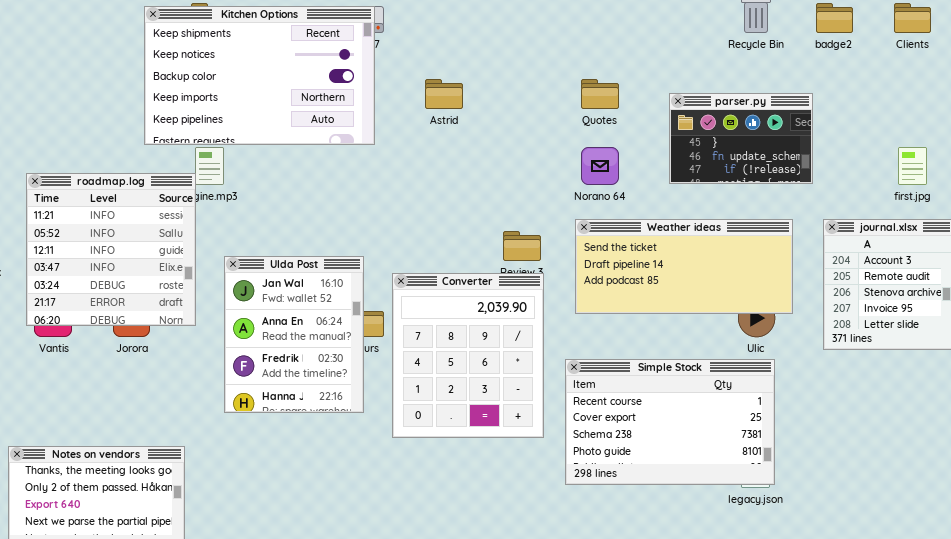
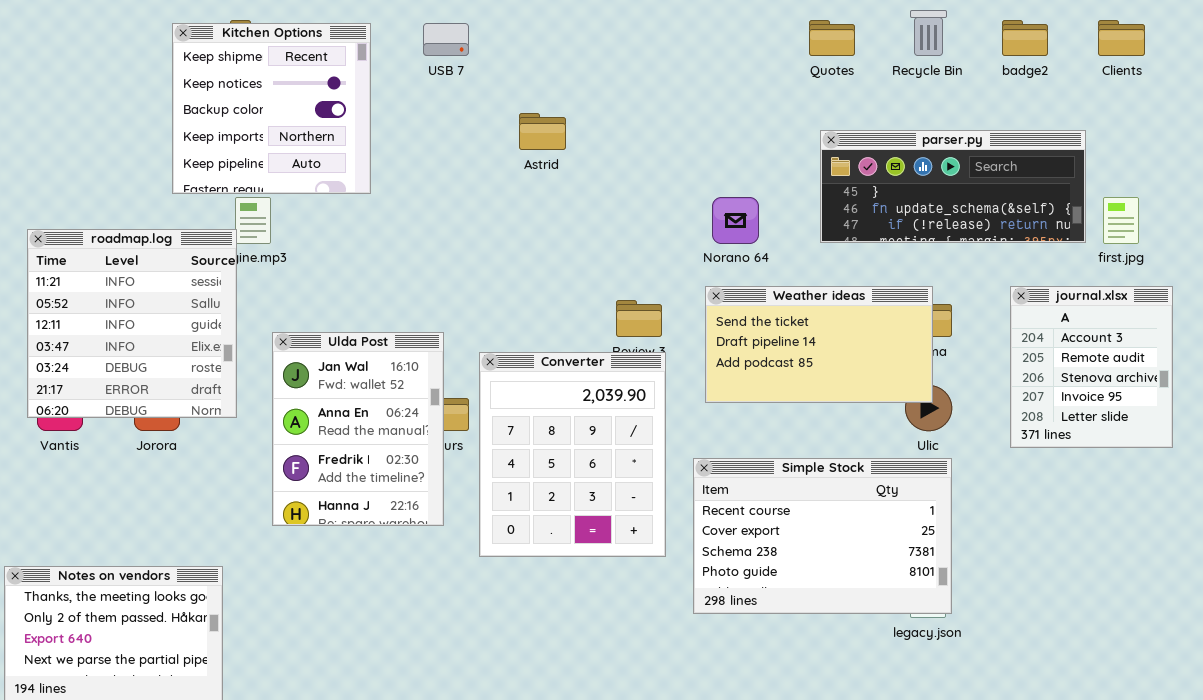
Kitchen Options: [144,6,375,145] -> [172,23,371,194], resized
Quotes: [581,79,619,109] -> [809,20,855,56], moved
parser.py: [669,93,813,184] -> [820,130,1086,243], resized
Weather ideas: [575,219,793,314] -> [705,286,933,403], resized

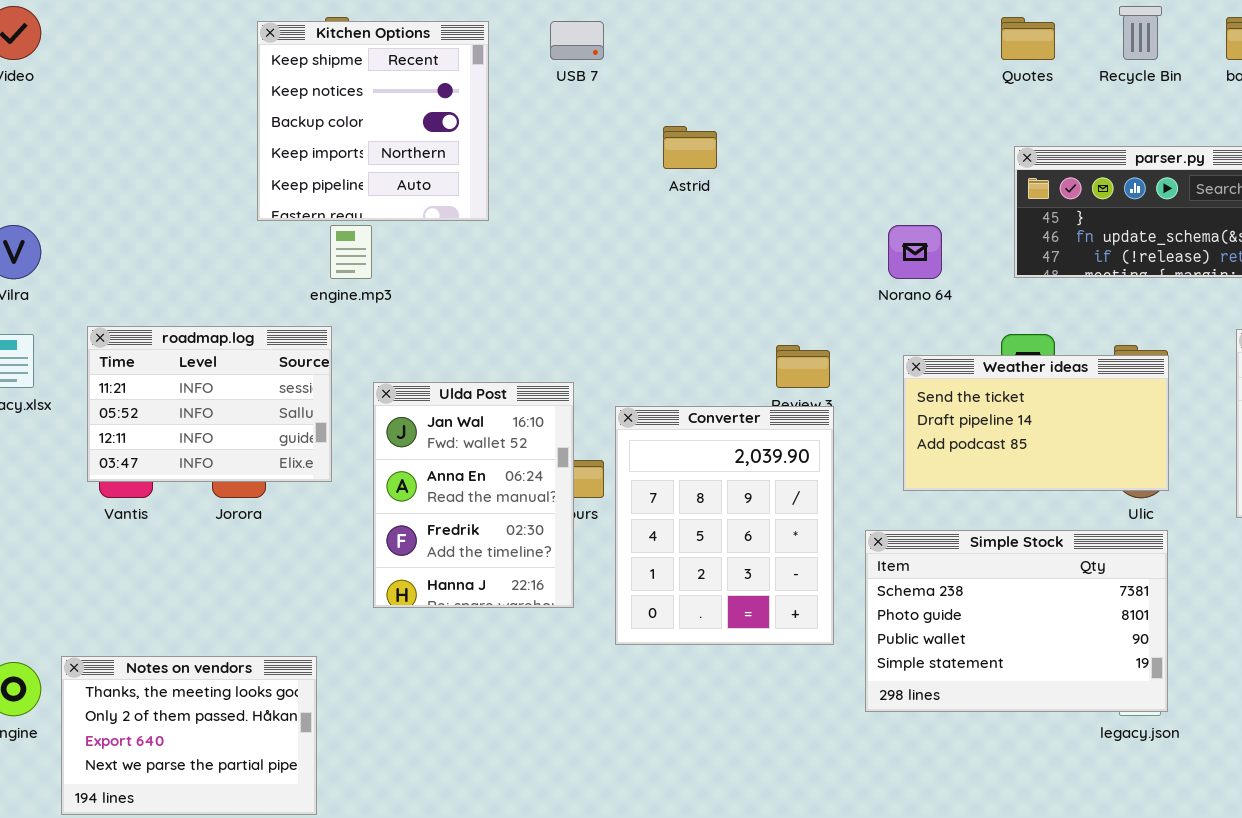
roadmap.log: [27,229,237,418] -> [87,326,332,482], resized
Weather ideas: [705,286,933,403] -> [903,355,1169,491], moved
Simple Stock: [693,458,952,614] -> [865,530,1168,712], scrolled down 2 rows

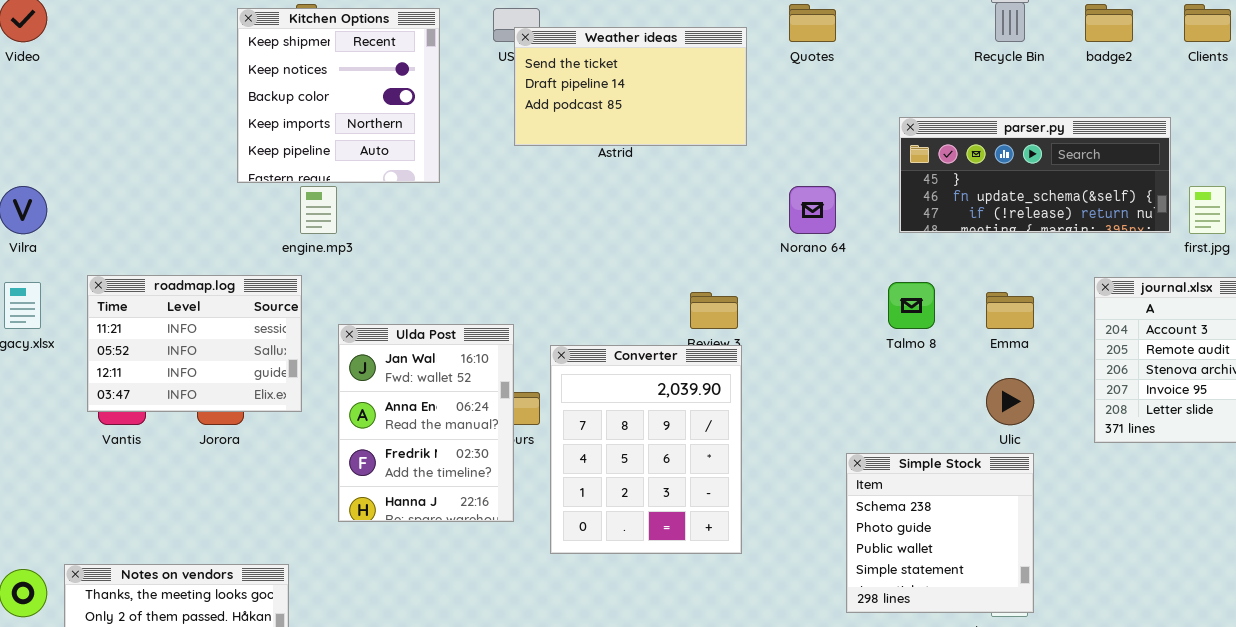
Quotes: [1001,17,1055,60] -> [789,4,836,42], moved
Weather ideas: [903,355,1169,491] -> [514,27,747,146], moved
Simple Stock: [865,530,1168,712] -> [846,453,1034,613], resized

